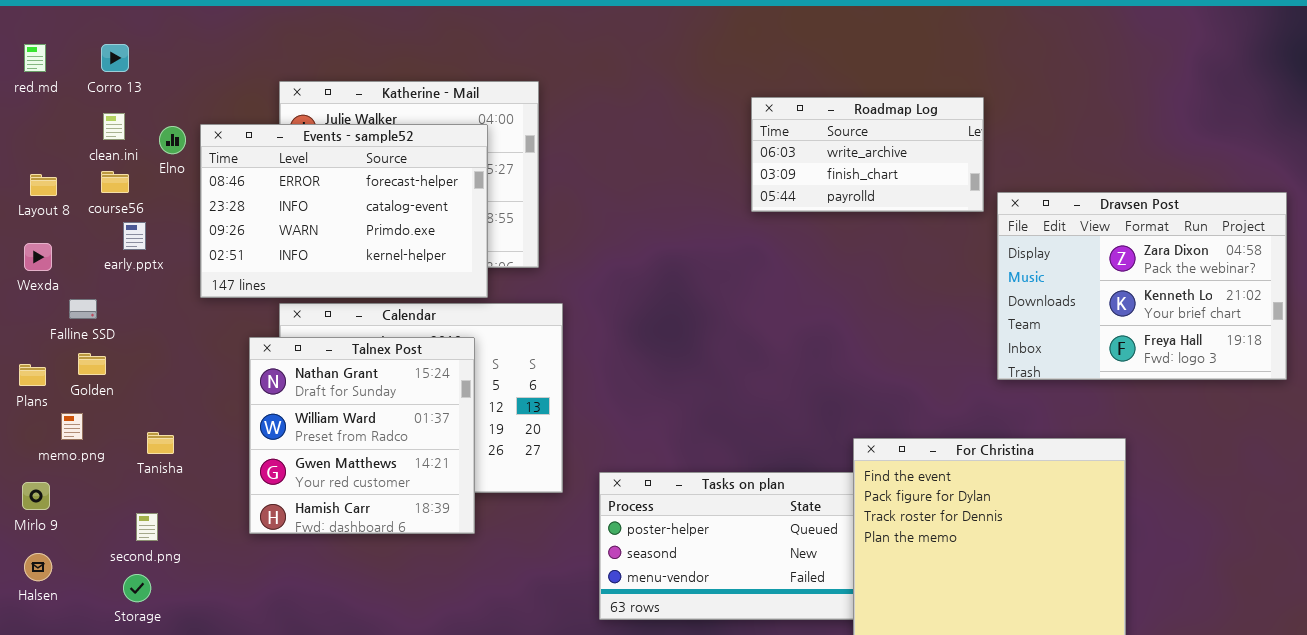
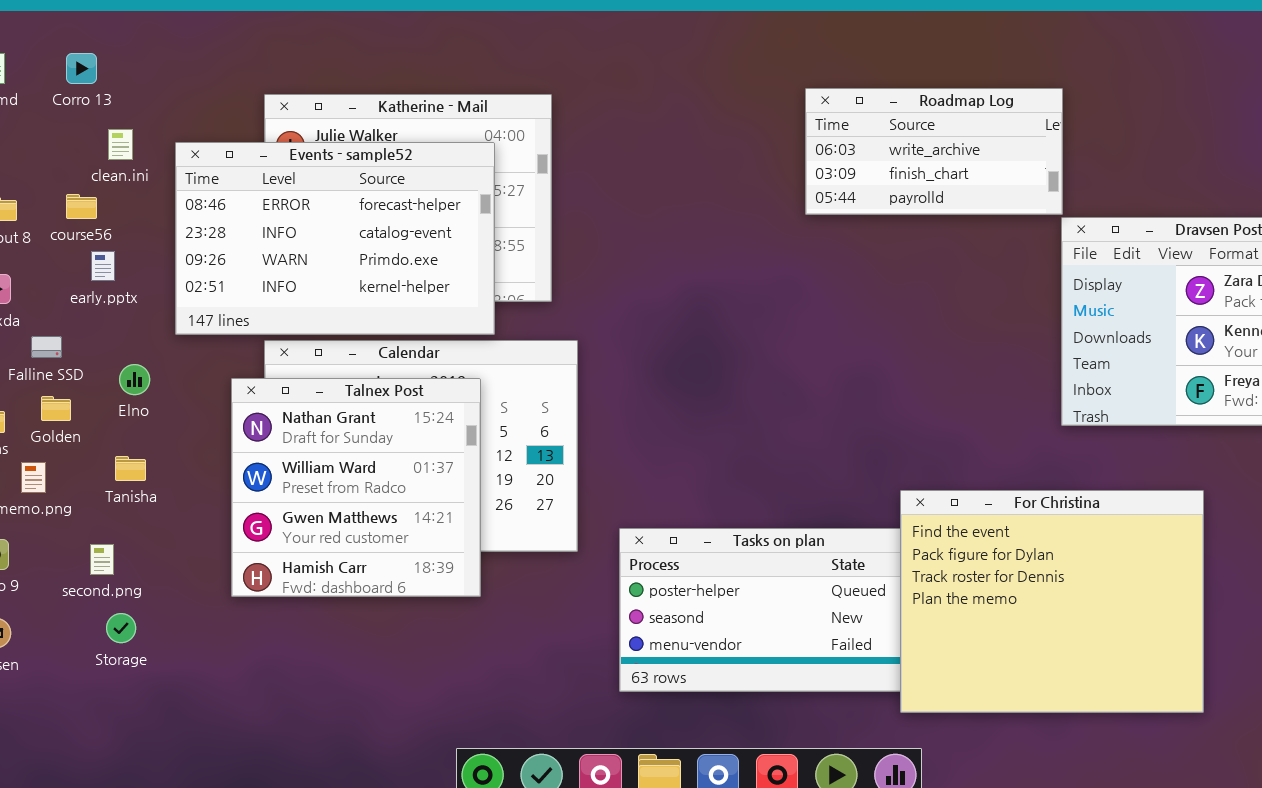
Roadmap Log: [751,97,984,212] -> [805,88,1063,215], moved
clean.ini: [103,113,125,140] -> [108,129,133,160], moved
Elno: [159,126,186,154] -> [119,364,150,395], moved
Tanisha: [147,432,174,454] -> [115,456,146,481], moved
second.png: [136,513,158,541] -> [90,544,114,575], moved
Storage: [123,574,151,602] -> [106,613,136,643], moved

